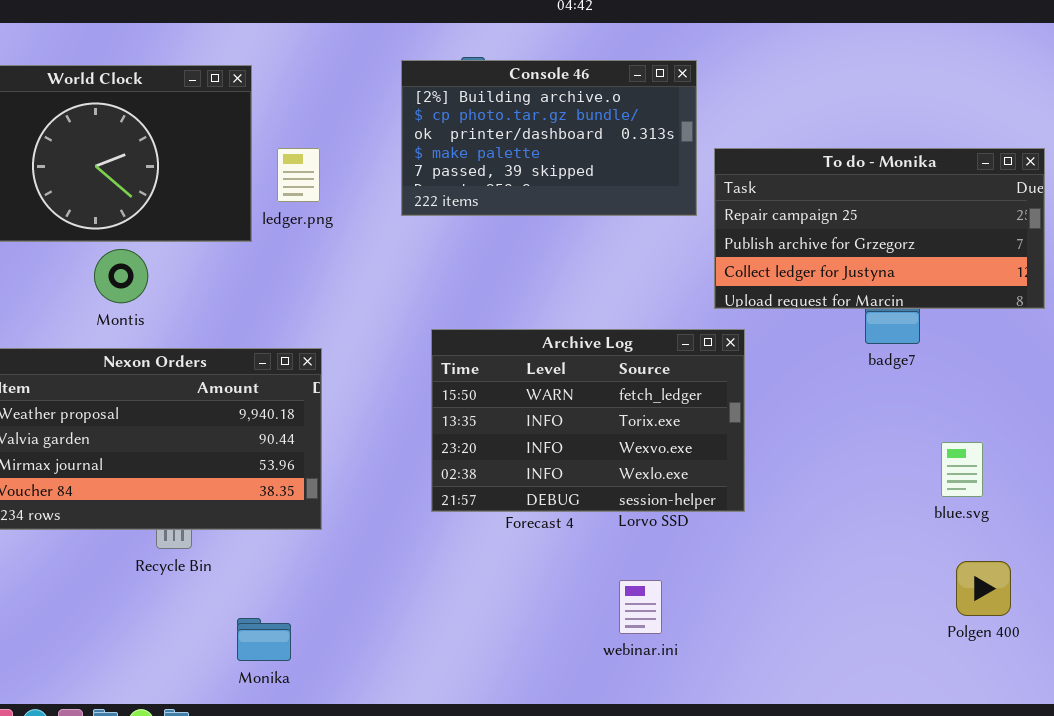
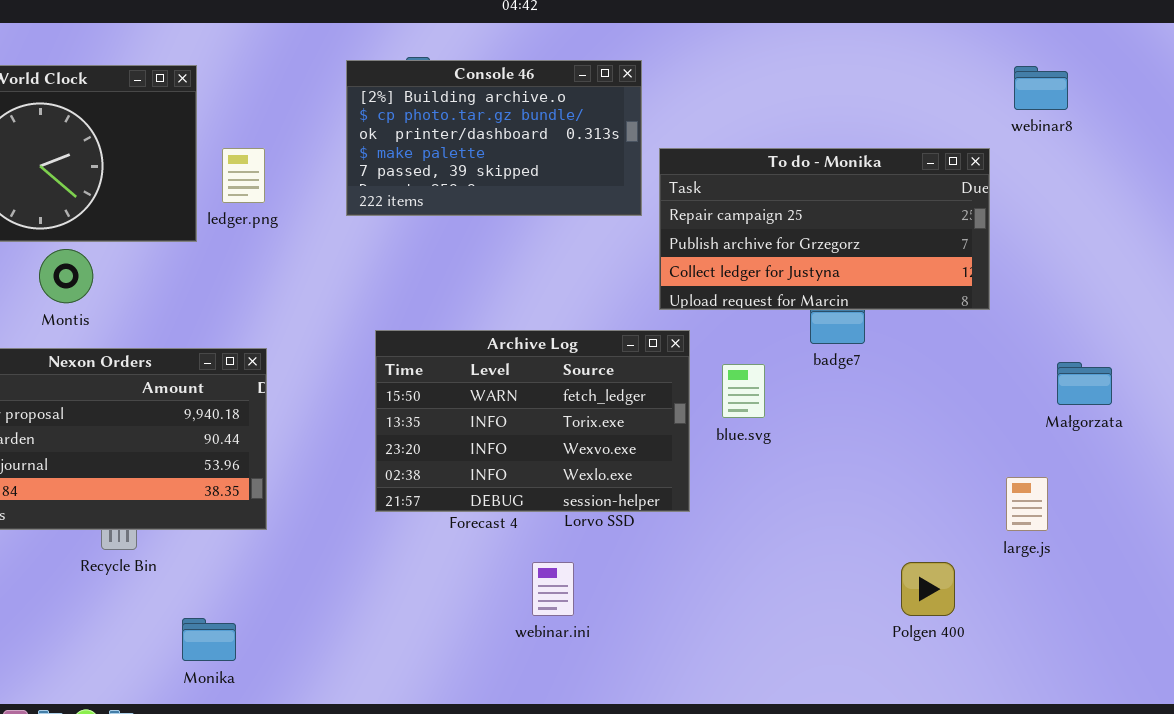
blue.svg: [941,442,983,497] -> [722,364,765,418], moved
webinar.ini: [619,580,662,634] -> [532,562,574,616], moved

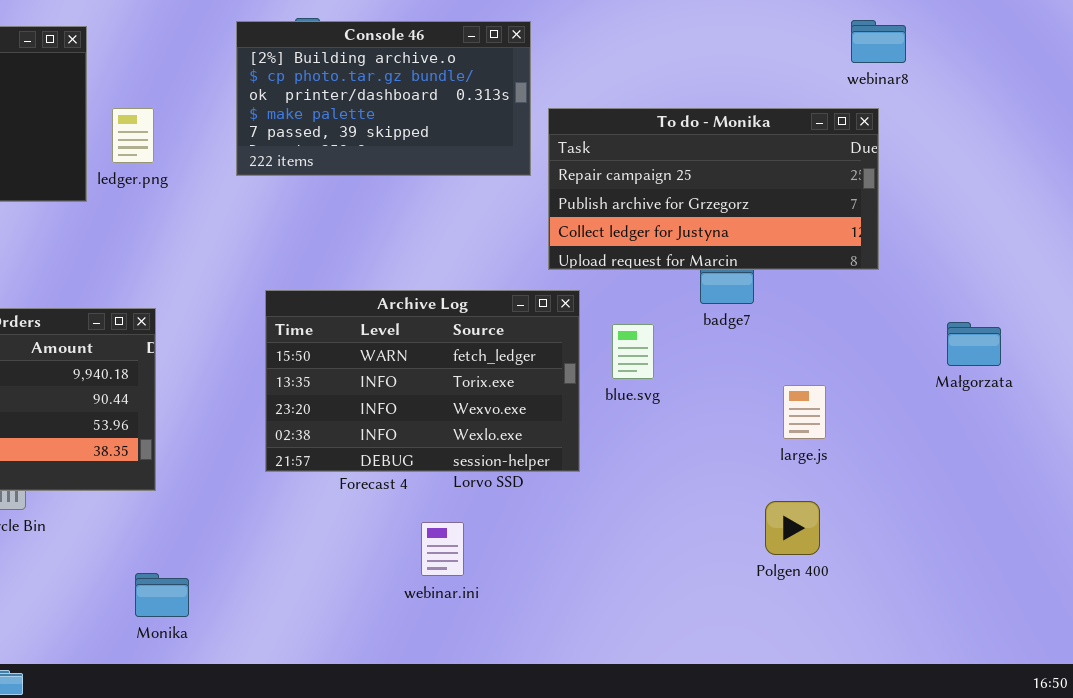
webinar8: [1014,66,1068,110] -> [851,20,906,63], moved
large.js: [1006,477,1048,531] -> [783,385,826,439], moved
Polgen 400: [901,562,955,616] -> [765,501,820,555], moved
Monika: [182,618,236,661] -> [135,573,189,617], moved

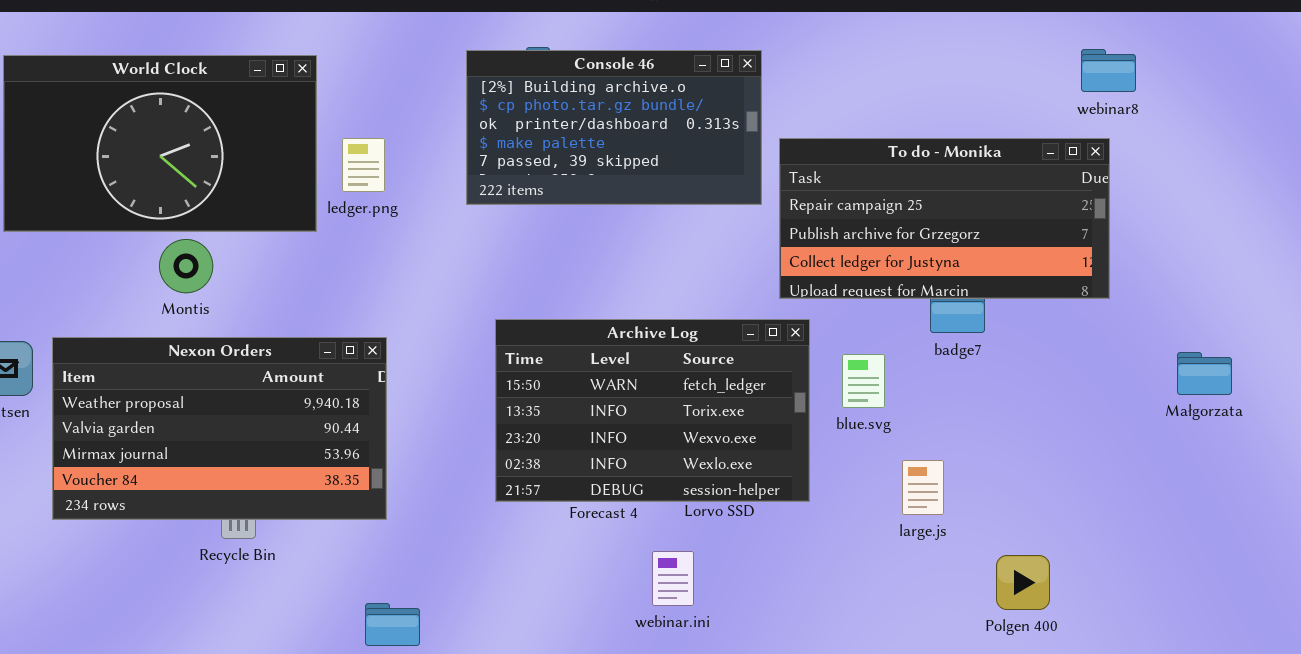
large.js: [783,385,826,439] -> [902,460,944,515], moved
Polgen 400: [765,501,820,555] -> [996,555,1050,610], moved

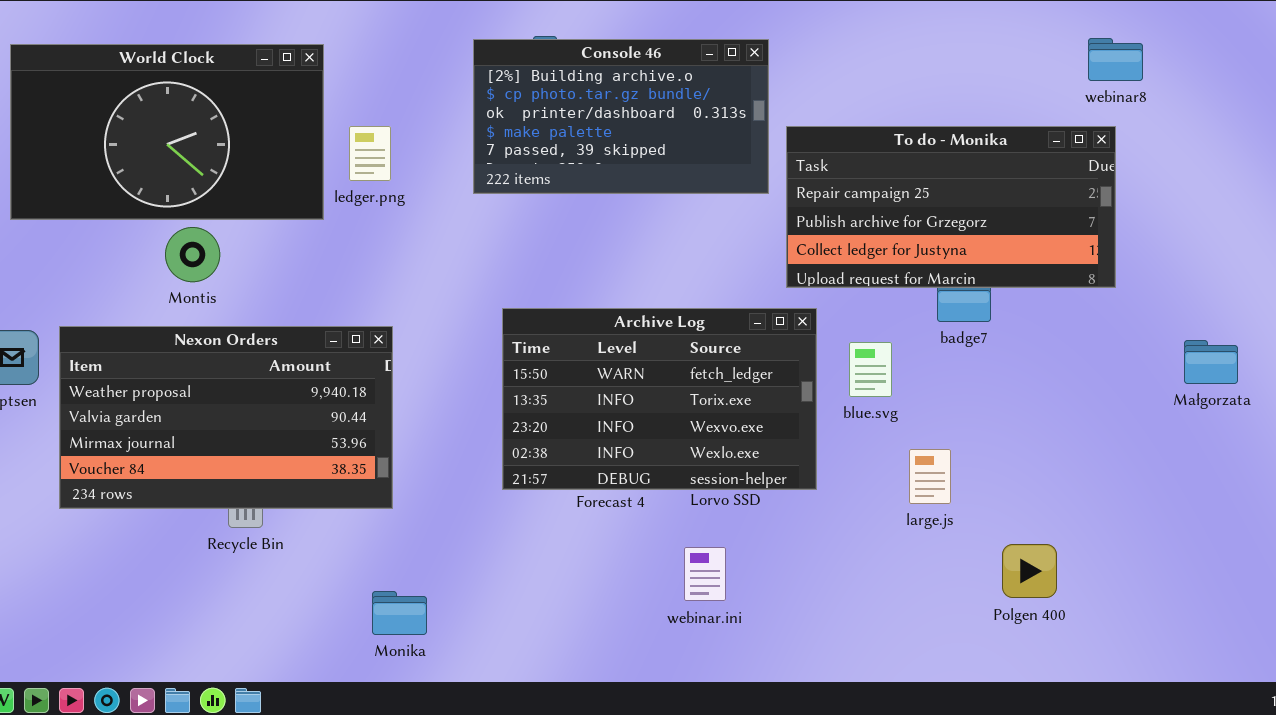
webinar.ini: [652,551,694,606] -> [684,547,726,601], moved

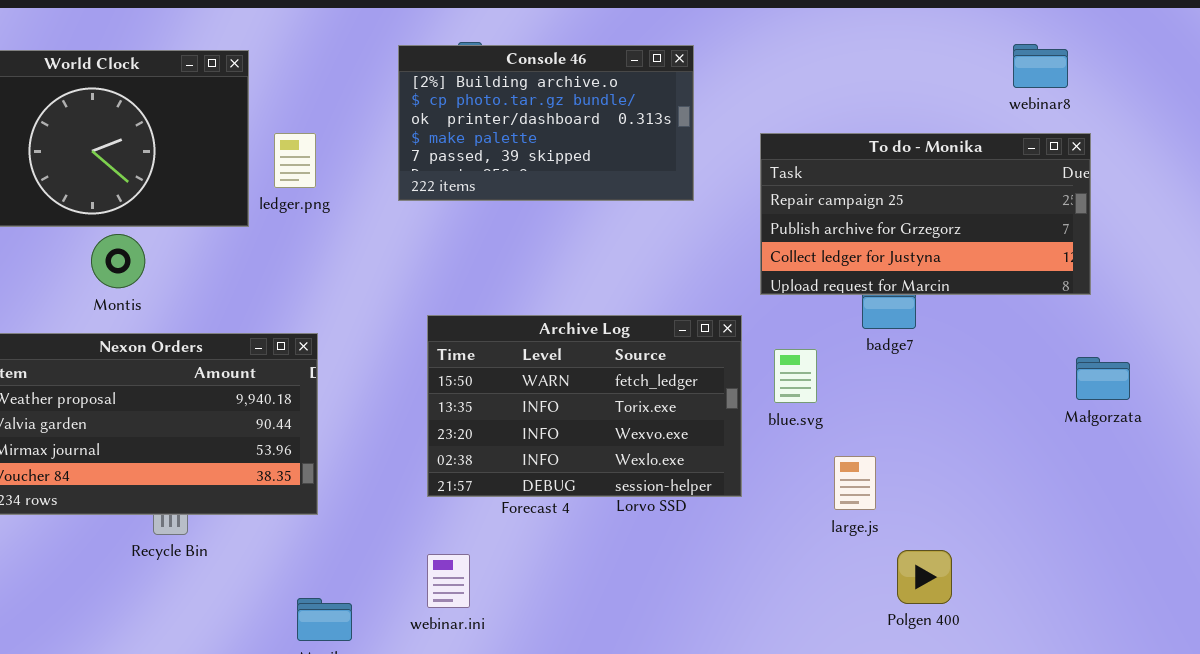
To do - Monika: [786,126,1116,288] -> [760,133,1091,295], moved
Małgorzata: [1184,340,1238,384] -> [1076,357,1130,400], moved
Polgen 400: [1002,544,1057,598] -> [897,550,952,604], moved
webinar.ini: [684,547,726,601] -> [427,554,470,608], moved

